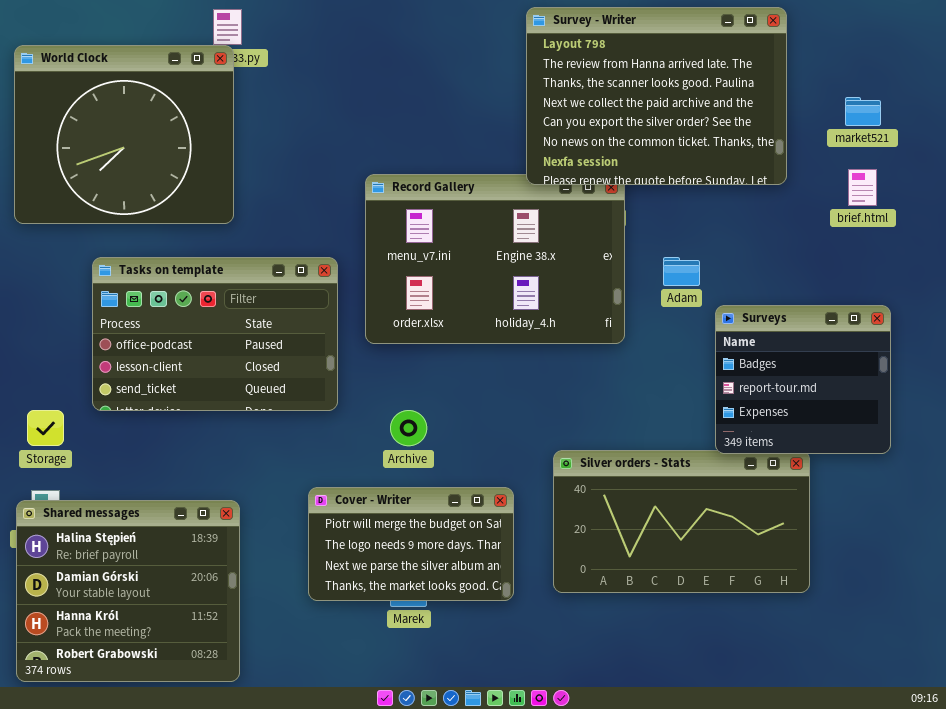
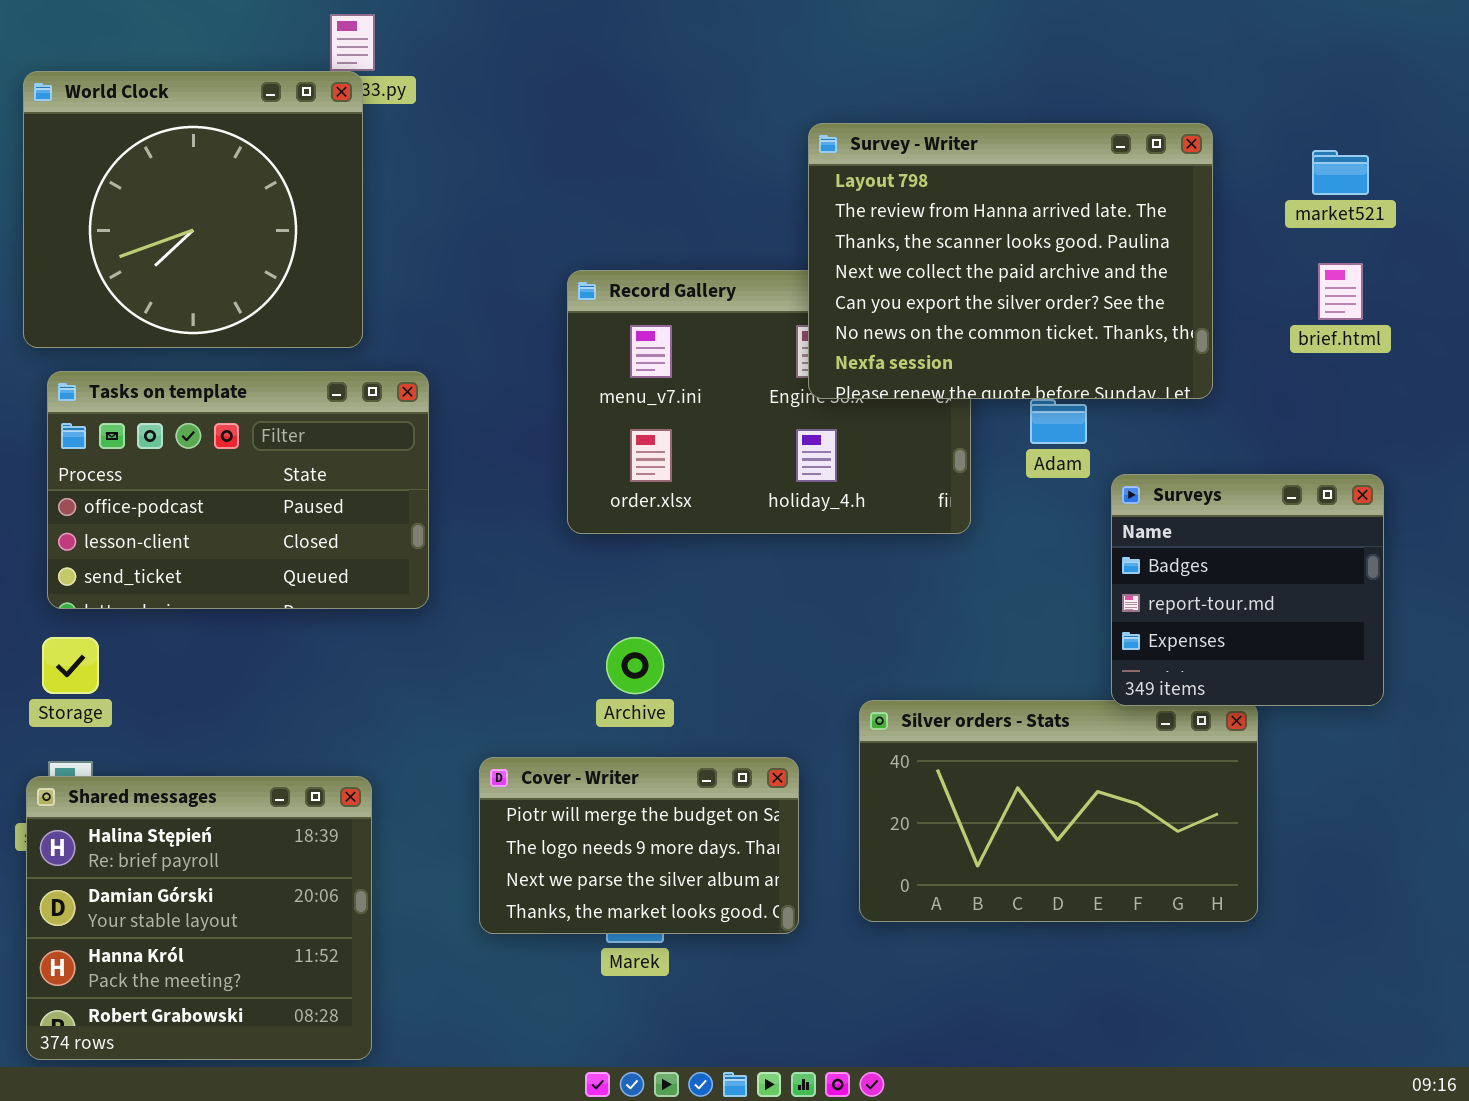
Survey - Writer: [526,7,787,185] -> [808,123,1213,399], moved
Tasks on template: [92,257,338,411] -> [47,371,429,609], moved

